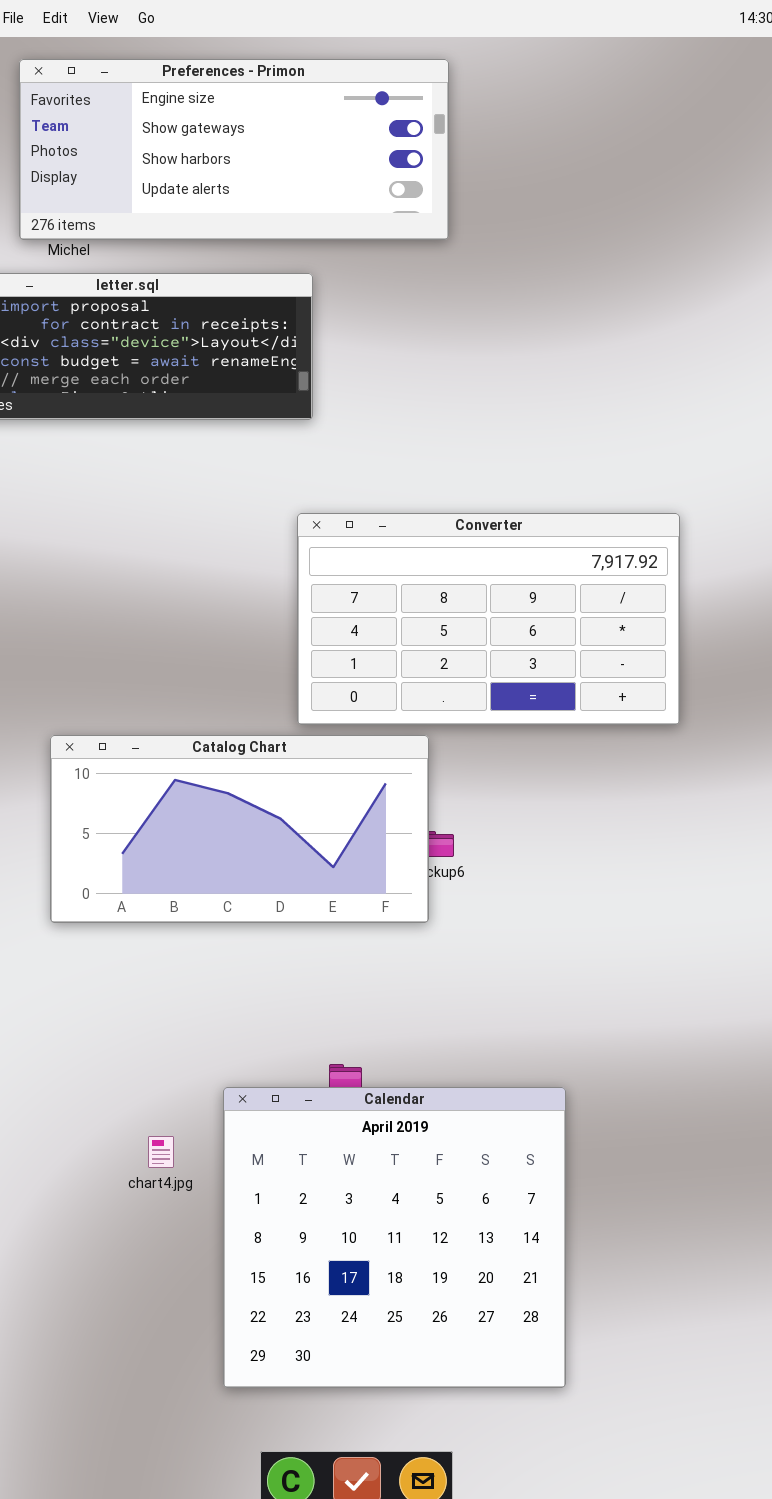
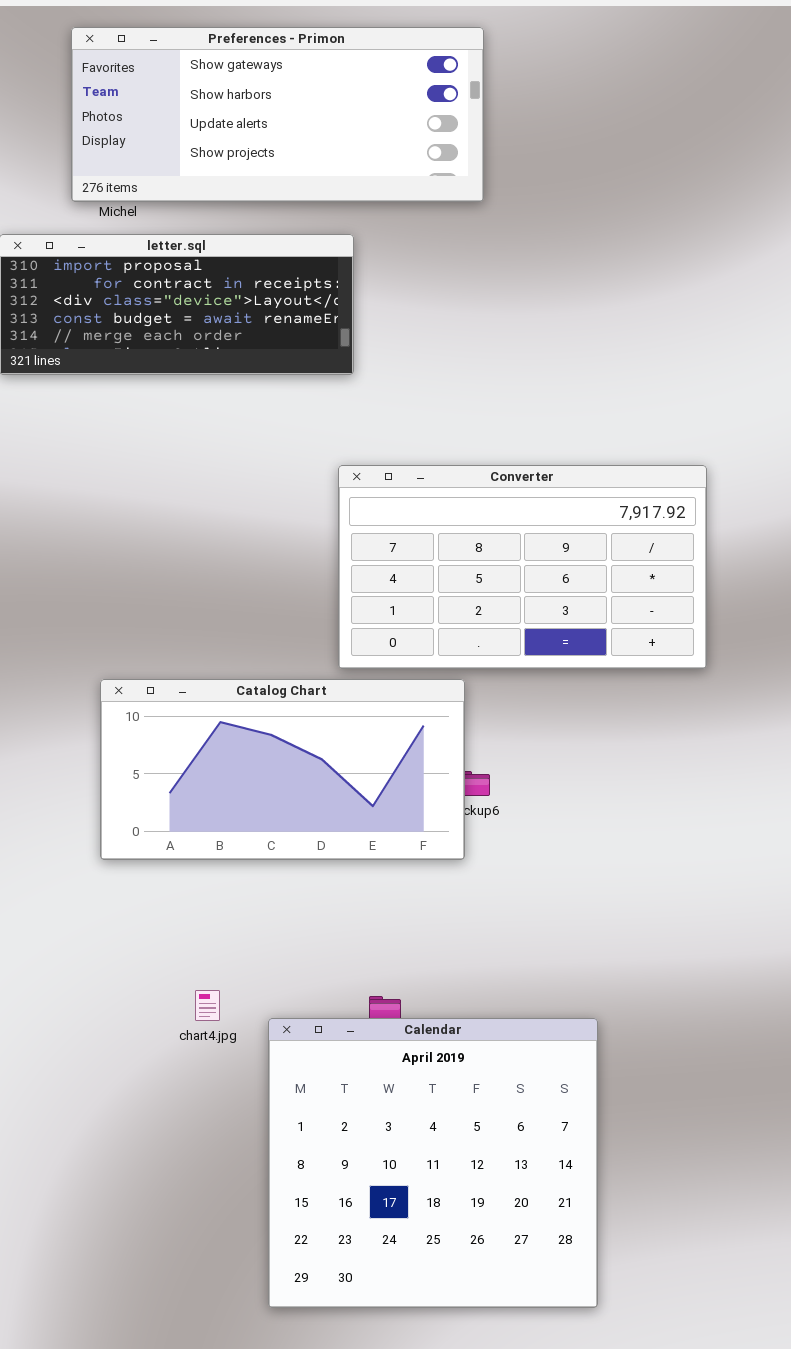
Preferences - Primon: [19,59,449,240] -> [71,27,484,202], scrolled down 1 row
chart4.jpg: [148,1136,174,1168] -> [195,990,220,1021], moved

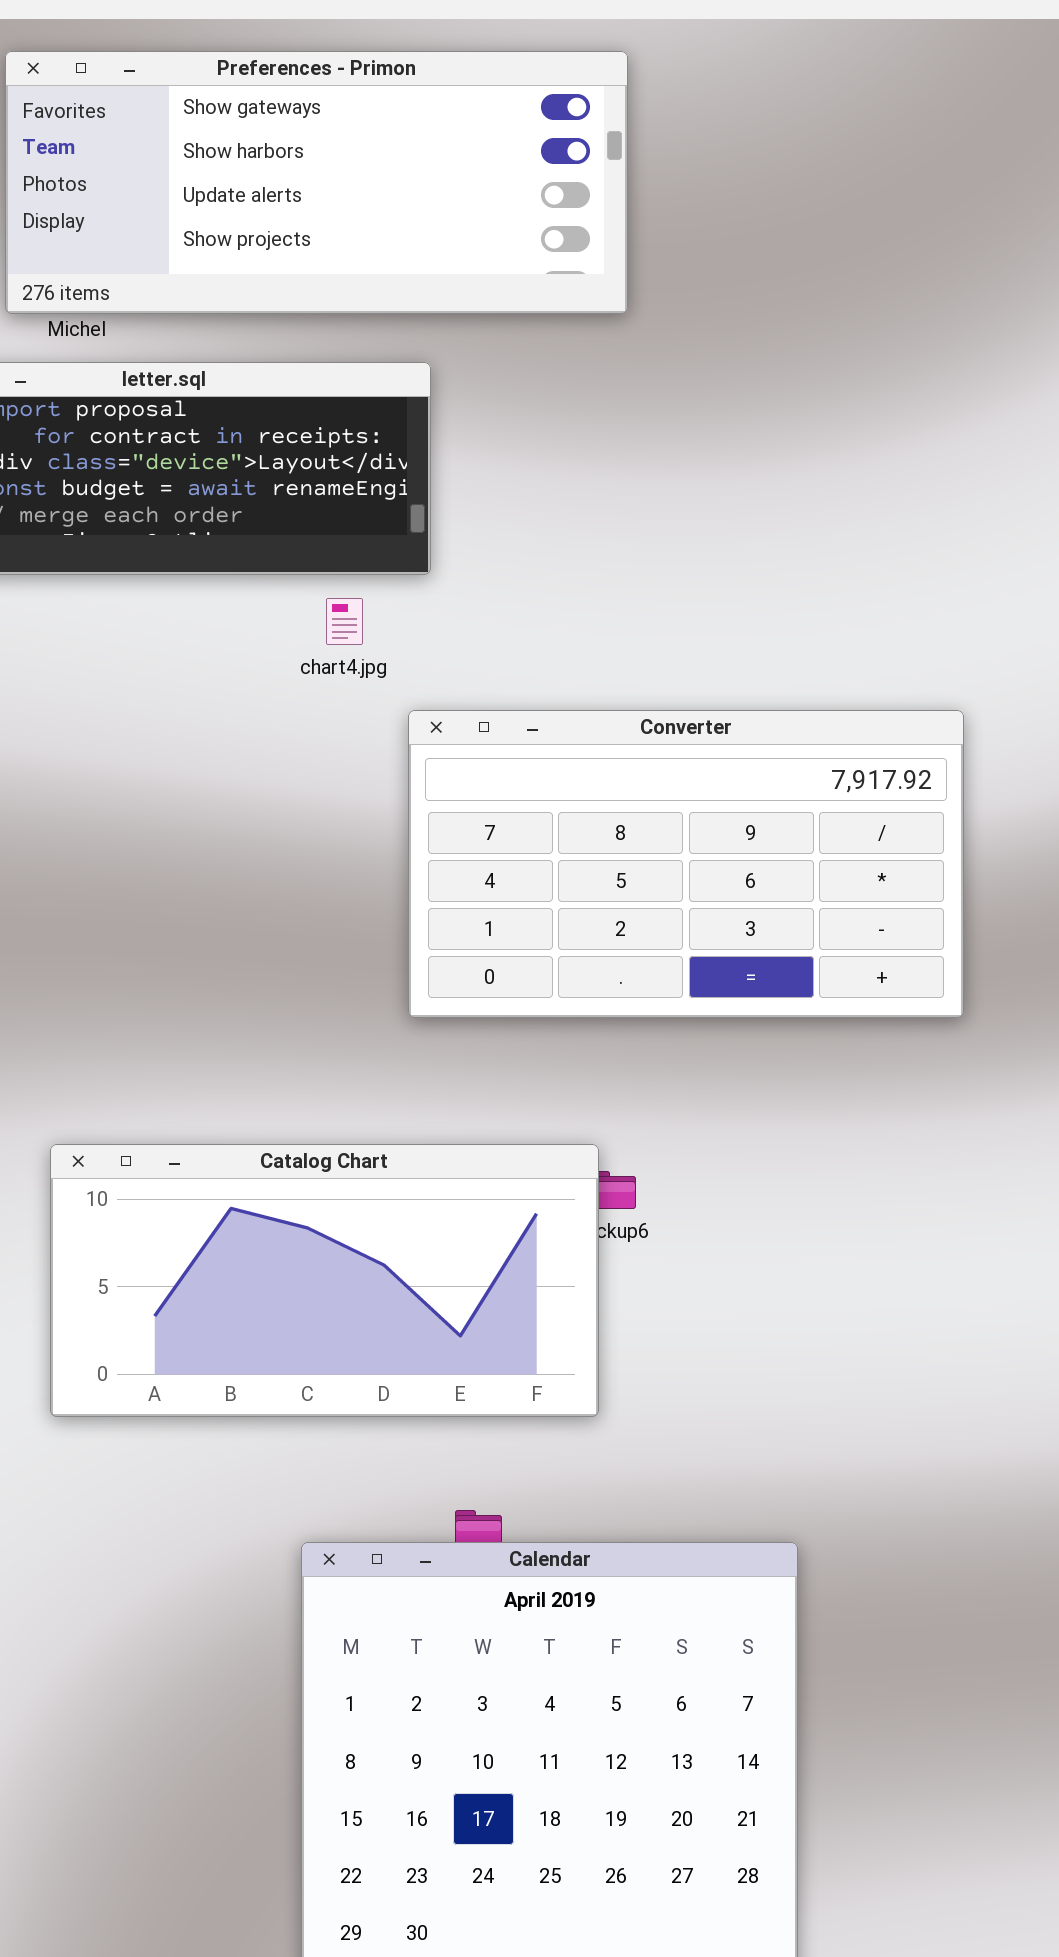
Catalog Chart: [100,679,465,860] -> [50,1144,599,1417], moved
chart4.jpg: [195,990,220,1021] -> [326,598,363,645], moved

